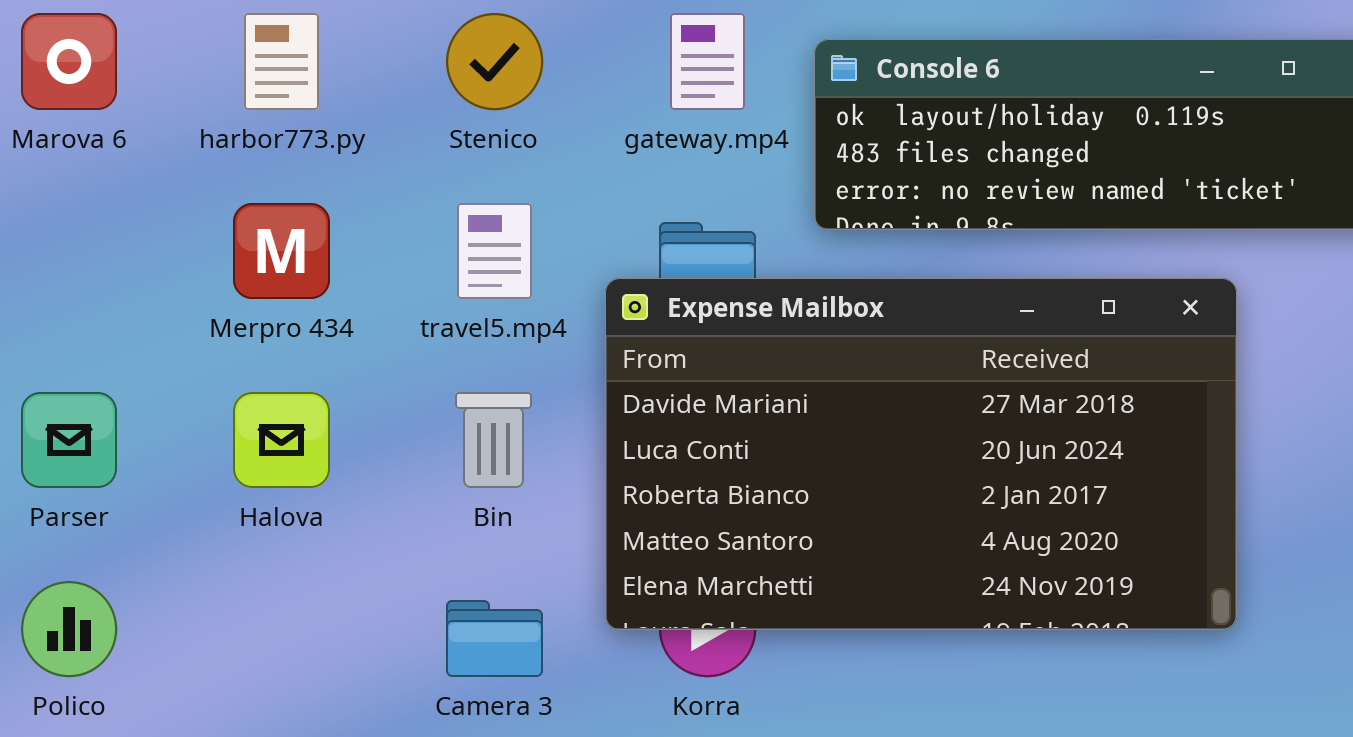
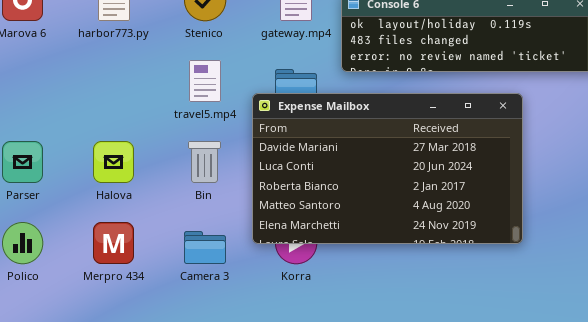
Merpro 434: [233,203,330,299] -> [93,222,134,264], moved

